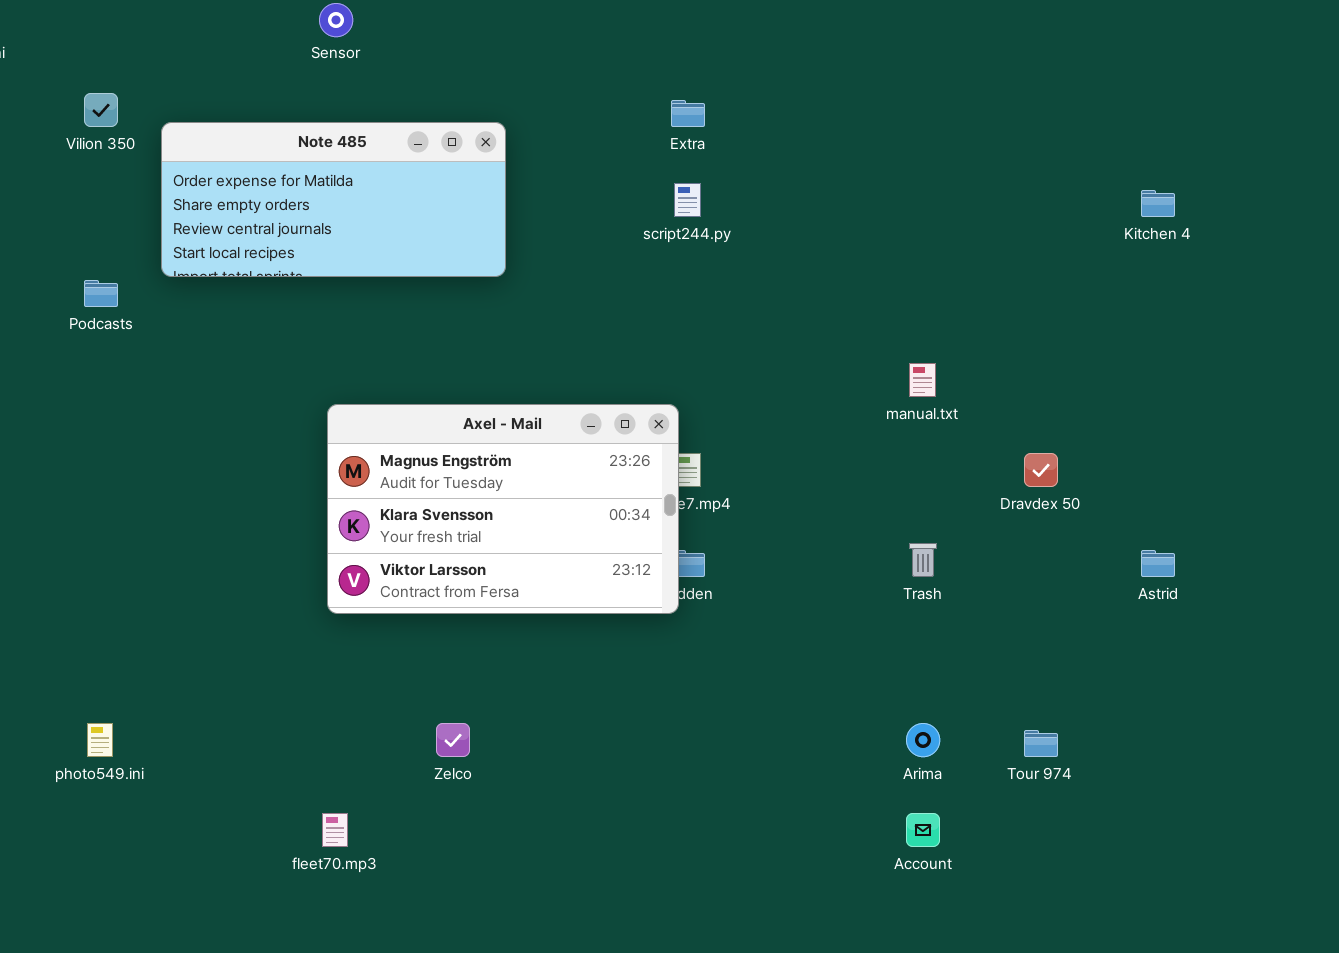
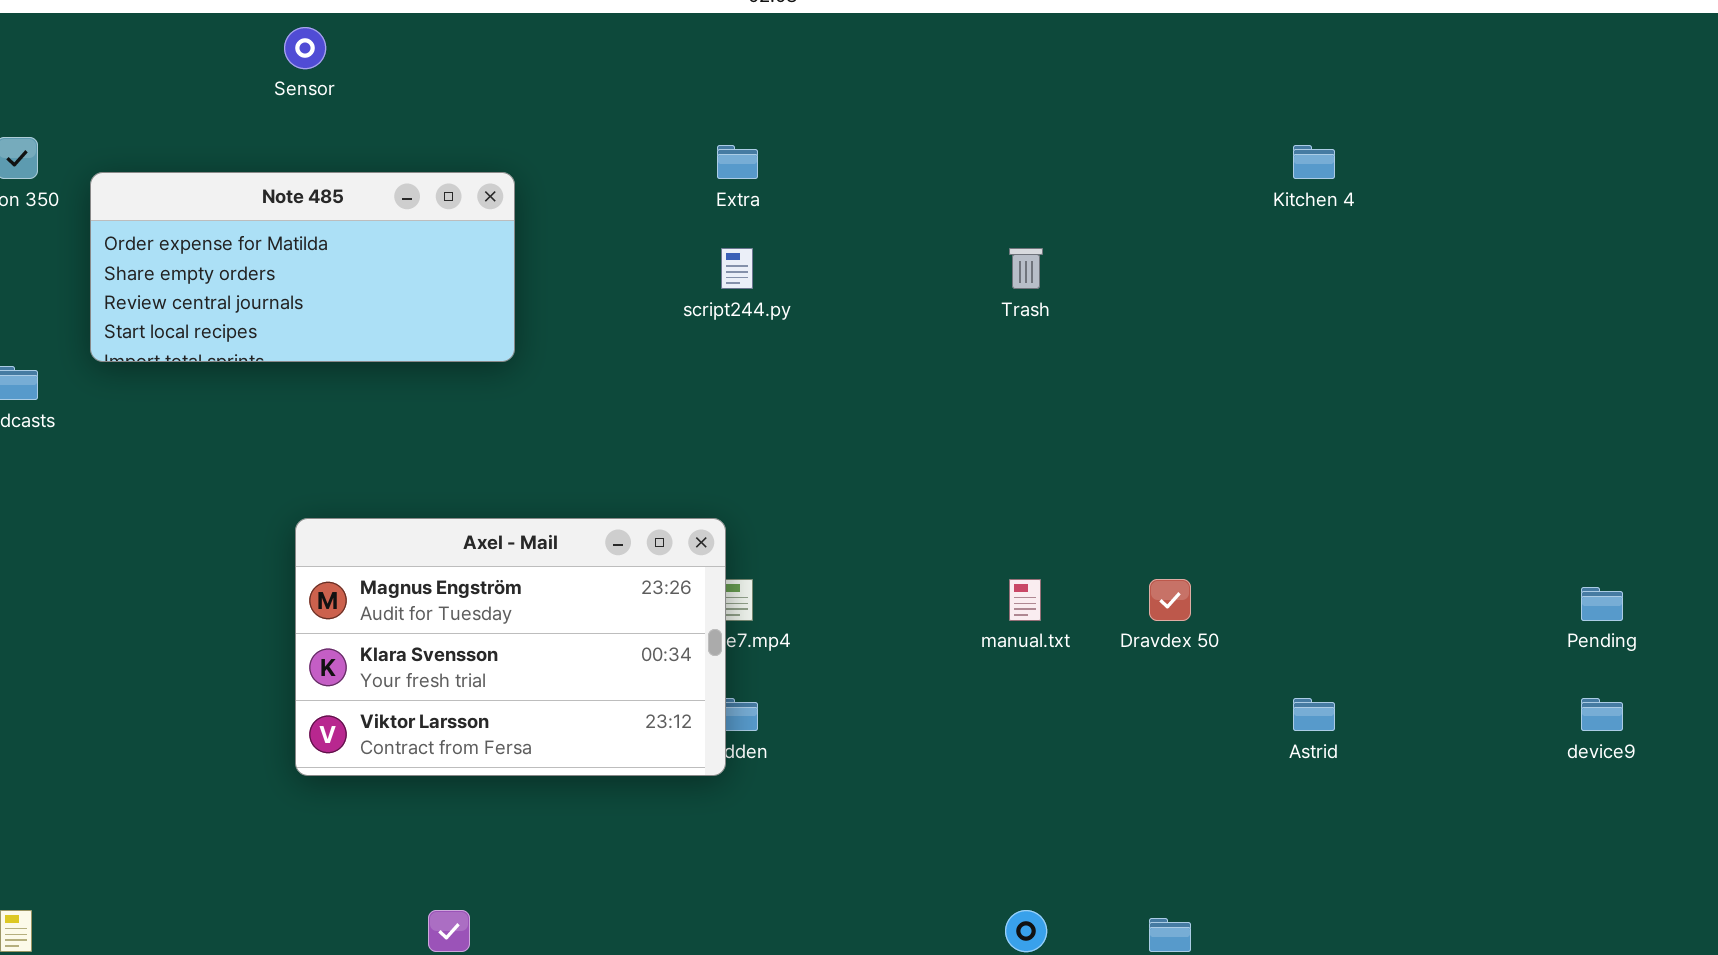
Kitchen 4: [1141,190,1175,217] -> [1293,145,1335,179], moved
manual.txt: [909,363,936,397] -> [1009,579,1041,621], moved
Trash: [909,543,937,577] -> [1009,248,1043,289], moved

